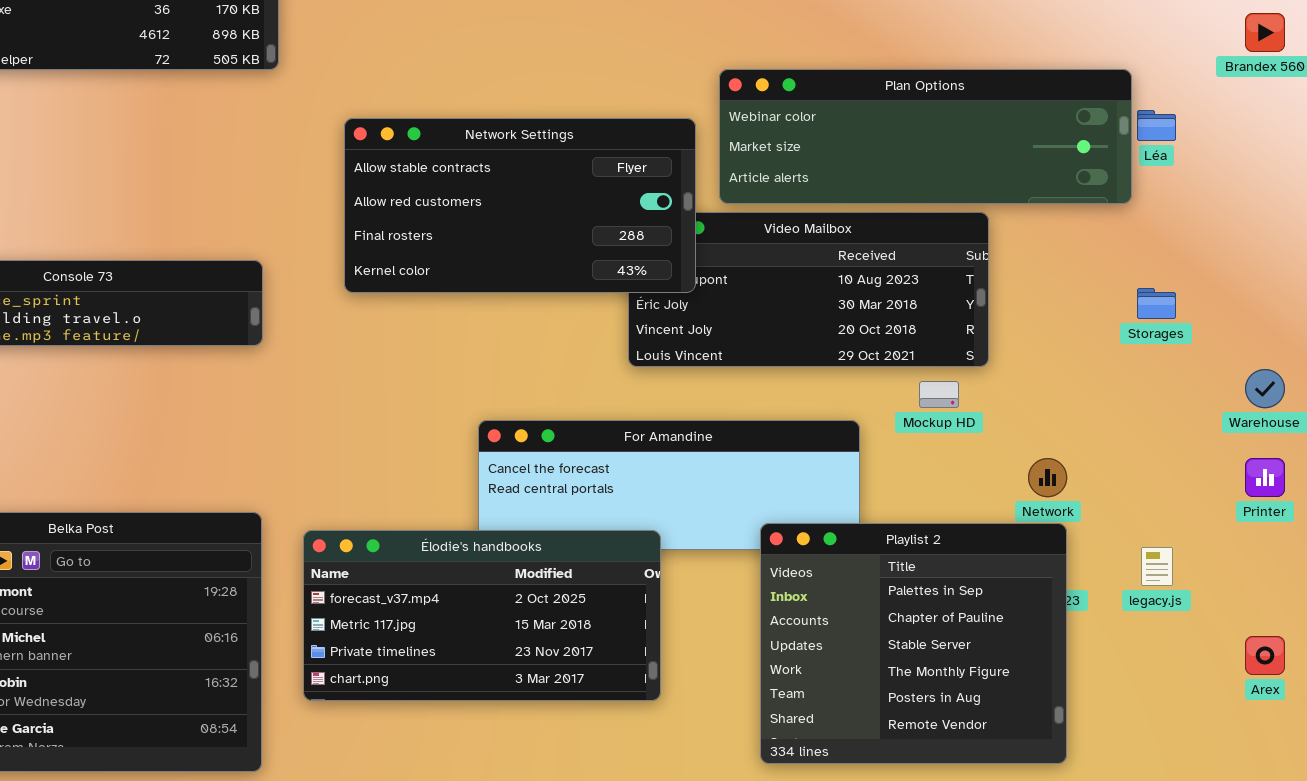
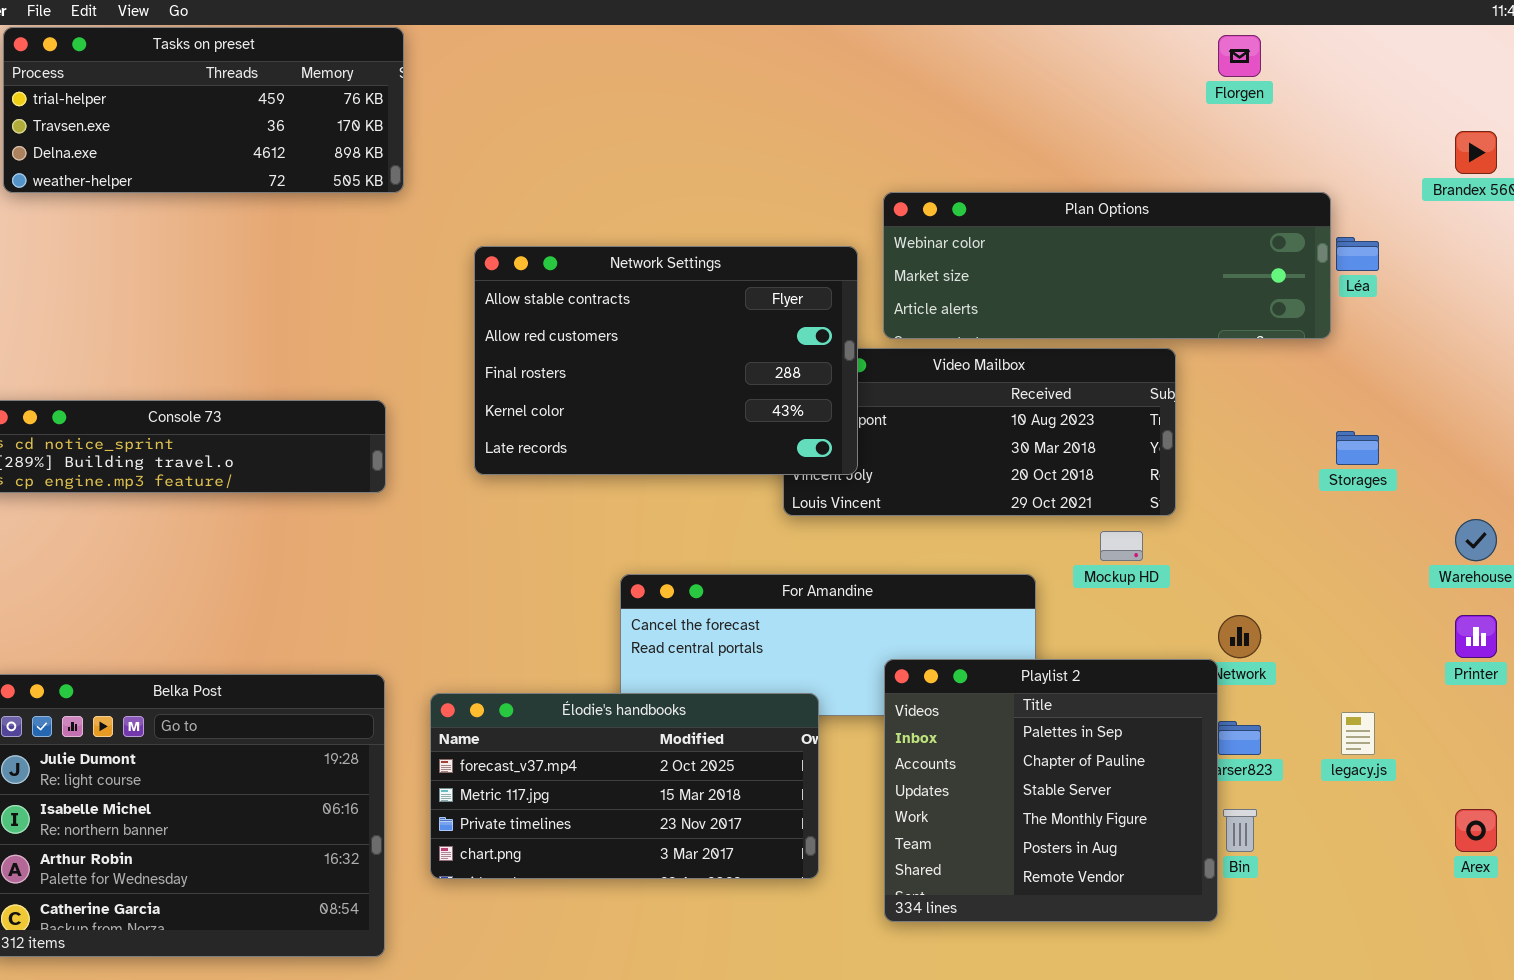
Network Settings: [344,118,696,293] -> [474,246,858,475], resized
Playlist 2: [760,523,1067,764] -> [884,659,1218,922], moved

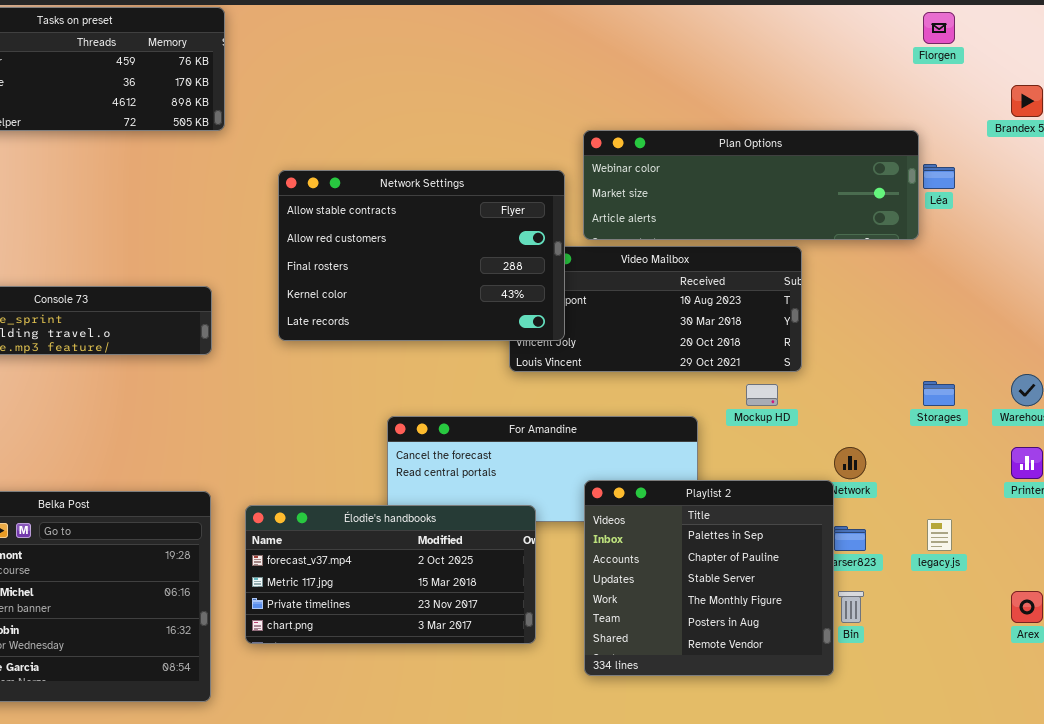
Florgen: [1218,35,1261,77] -> [923,12,955,44], moved
Storages: [1336,431,1379,465] -> [923,381,955,406], moved

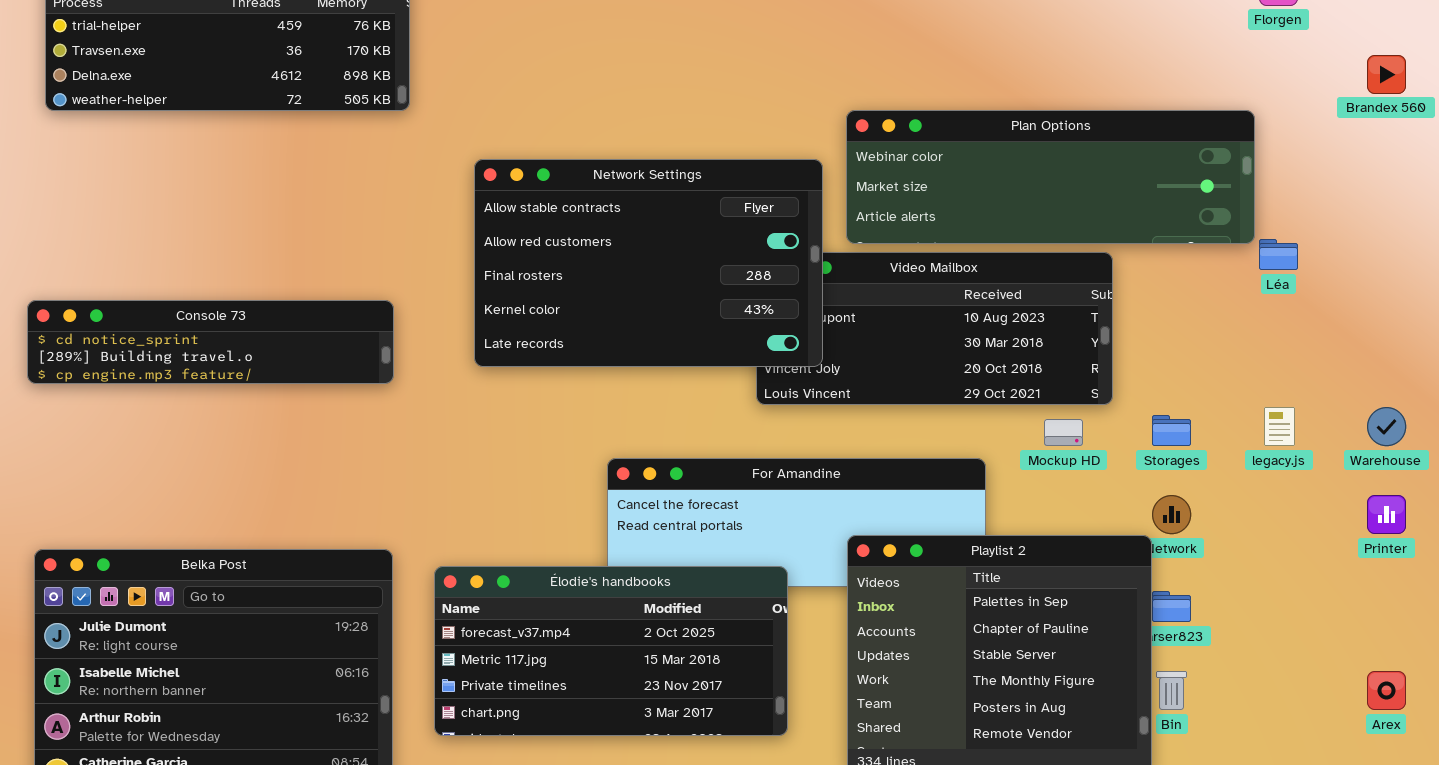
Léa: [923,164,955,189] -> [1259,239,1298,270], moved
Storages: [923,381,955,406] -> [1152,415,1191,446], moved
legacy.js: [927,519,952,551] -> [1264,407,1295,446], moved

